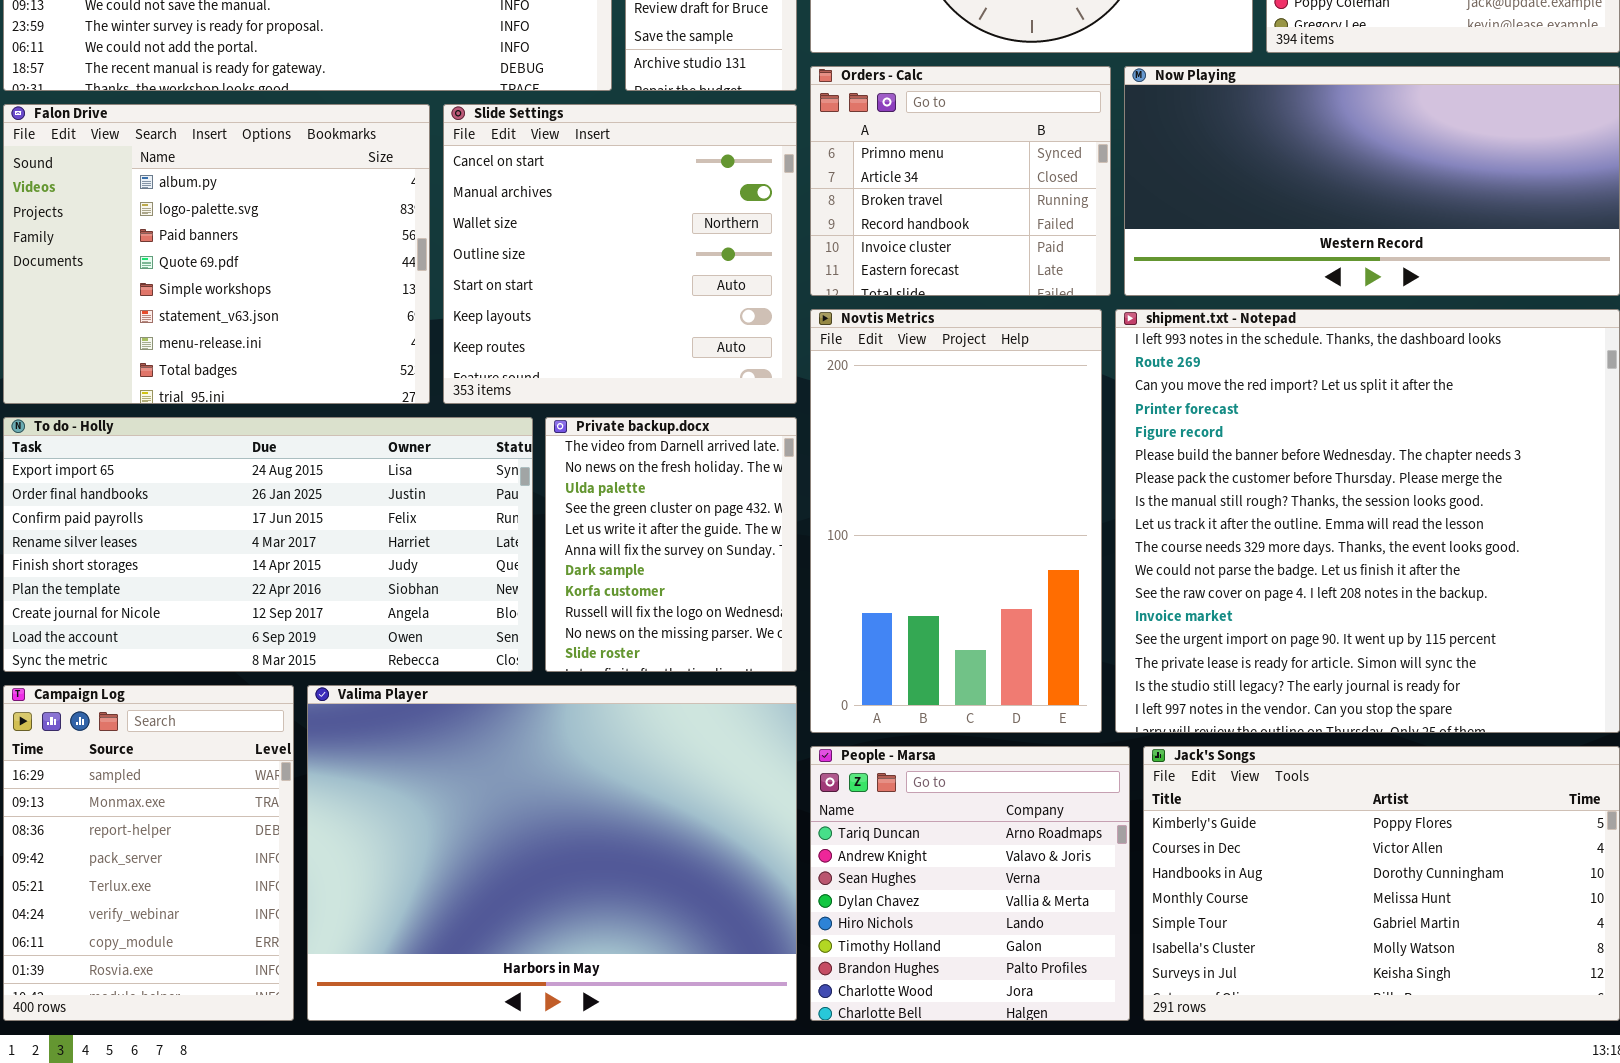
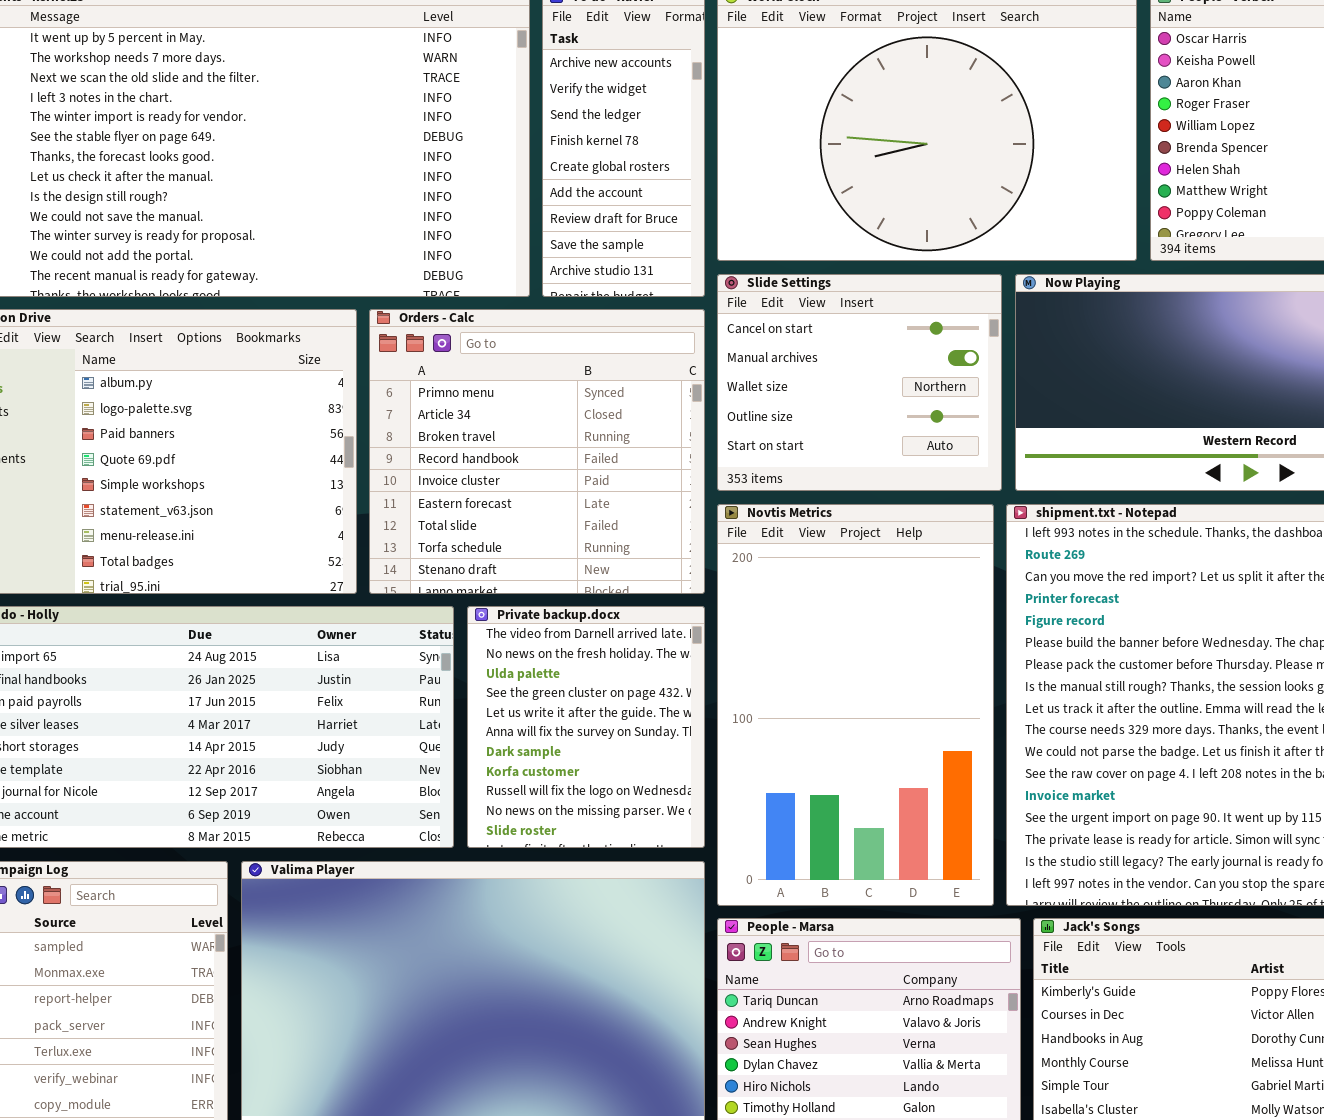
Orders - Calc: [810,66,1111,296] -> [369,309,705,594], moved, resized
Slide Settings: [443,104,797,404] -> [717,274,1002,491], moved, resized

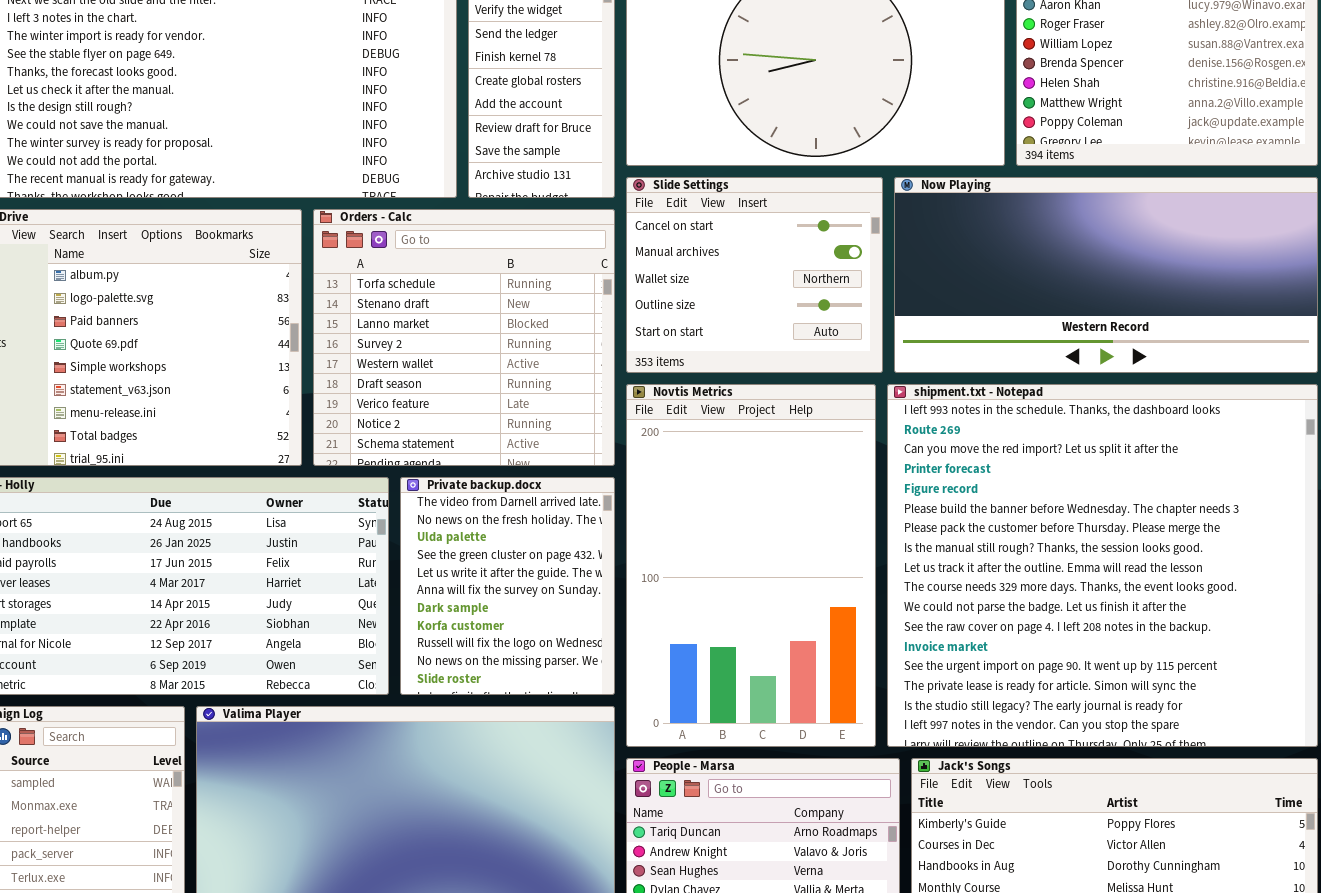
Orders - Calc: [369,309,705,594] -> [313,209,615,466], scrolled down 7 rows

